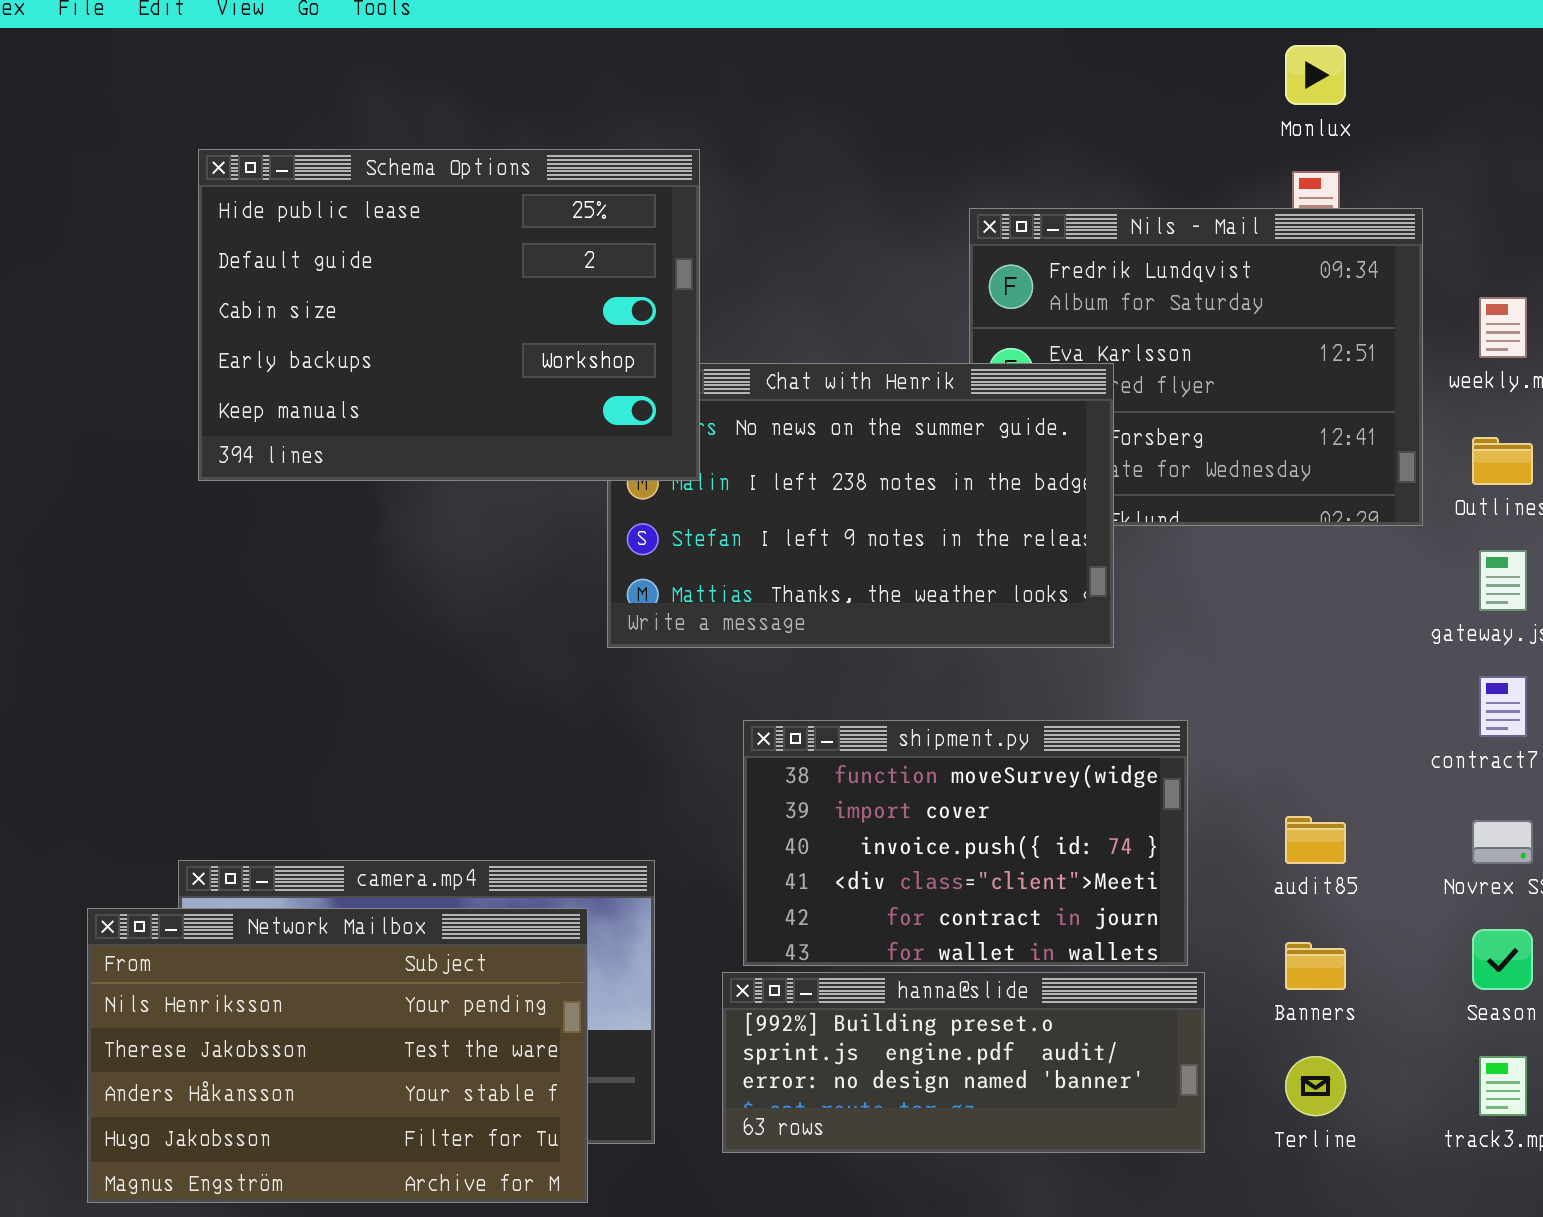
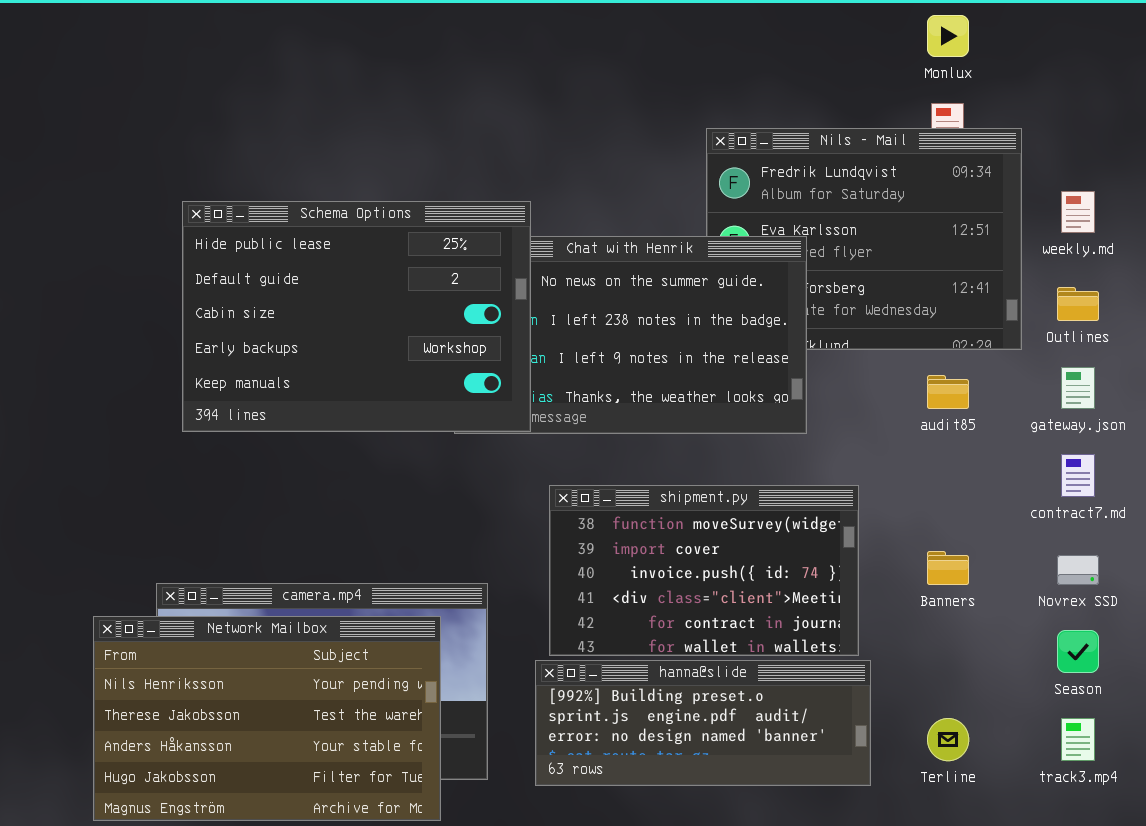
Schema Options: [198,149,700,481] -> [182,201,531,432], moved
audit85: [1285,816,1346,864] -> [927,375,969,409], moved
Banners: [1285,942,1346,990] -> [927,551,969,585], moved

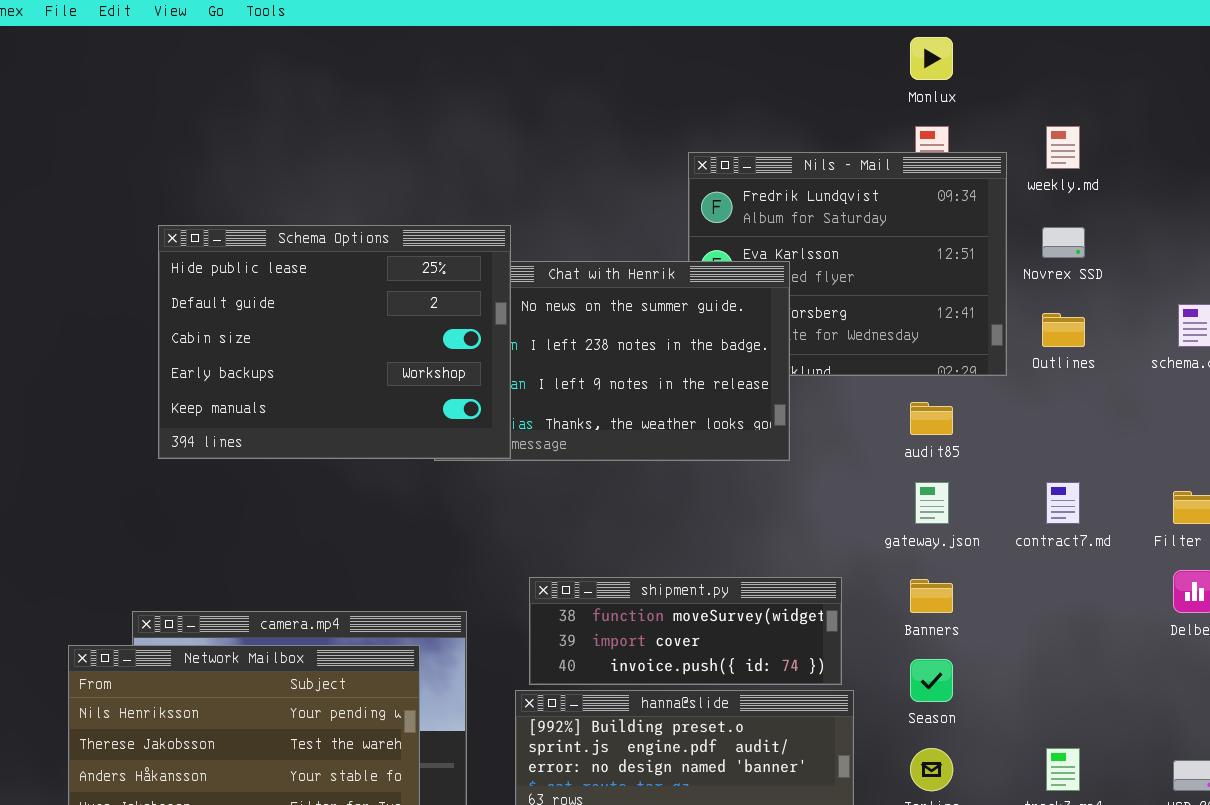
weekly.md: [1061,191,1095,233] -> [1046,126,1080,169], moved
gateway.json: [1061,367,1095,409] -> [915,482,949,524], moved
shipment.py: [549,485,859,656] -> [529,577,842,685], resized
Novrex SSD: [1057,555,1099,585] -> [1042,227,1085,258], moved
Season: [1057,630,1099,673] -> [910,659,953,702], moved

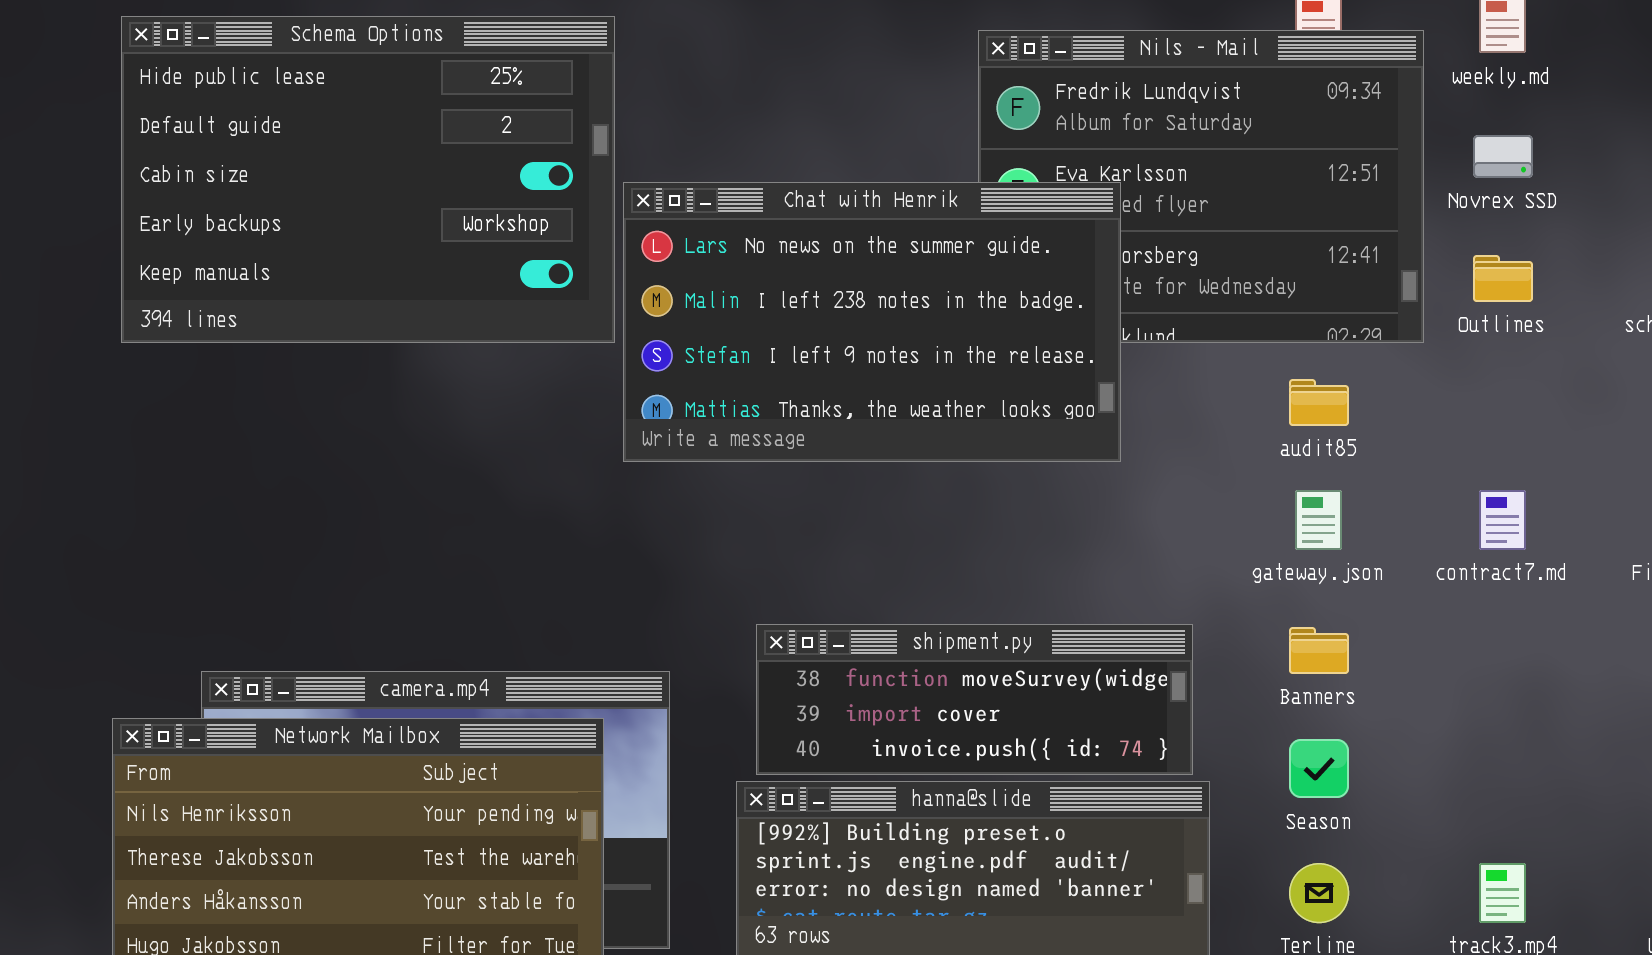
Schema Options: [158,225,511,459] -> [121,16,615,343], moved

